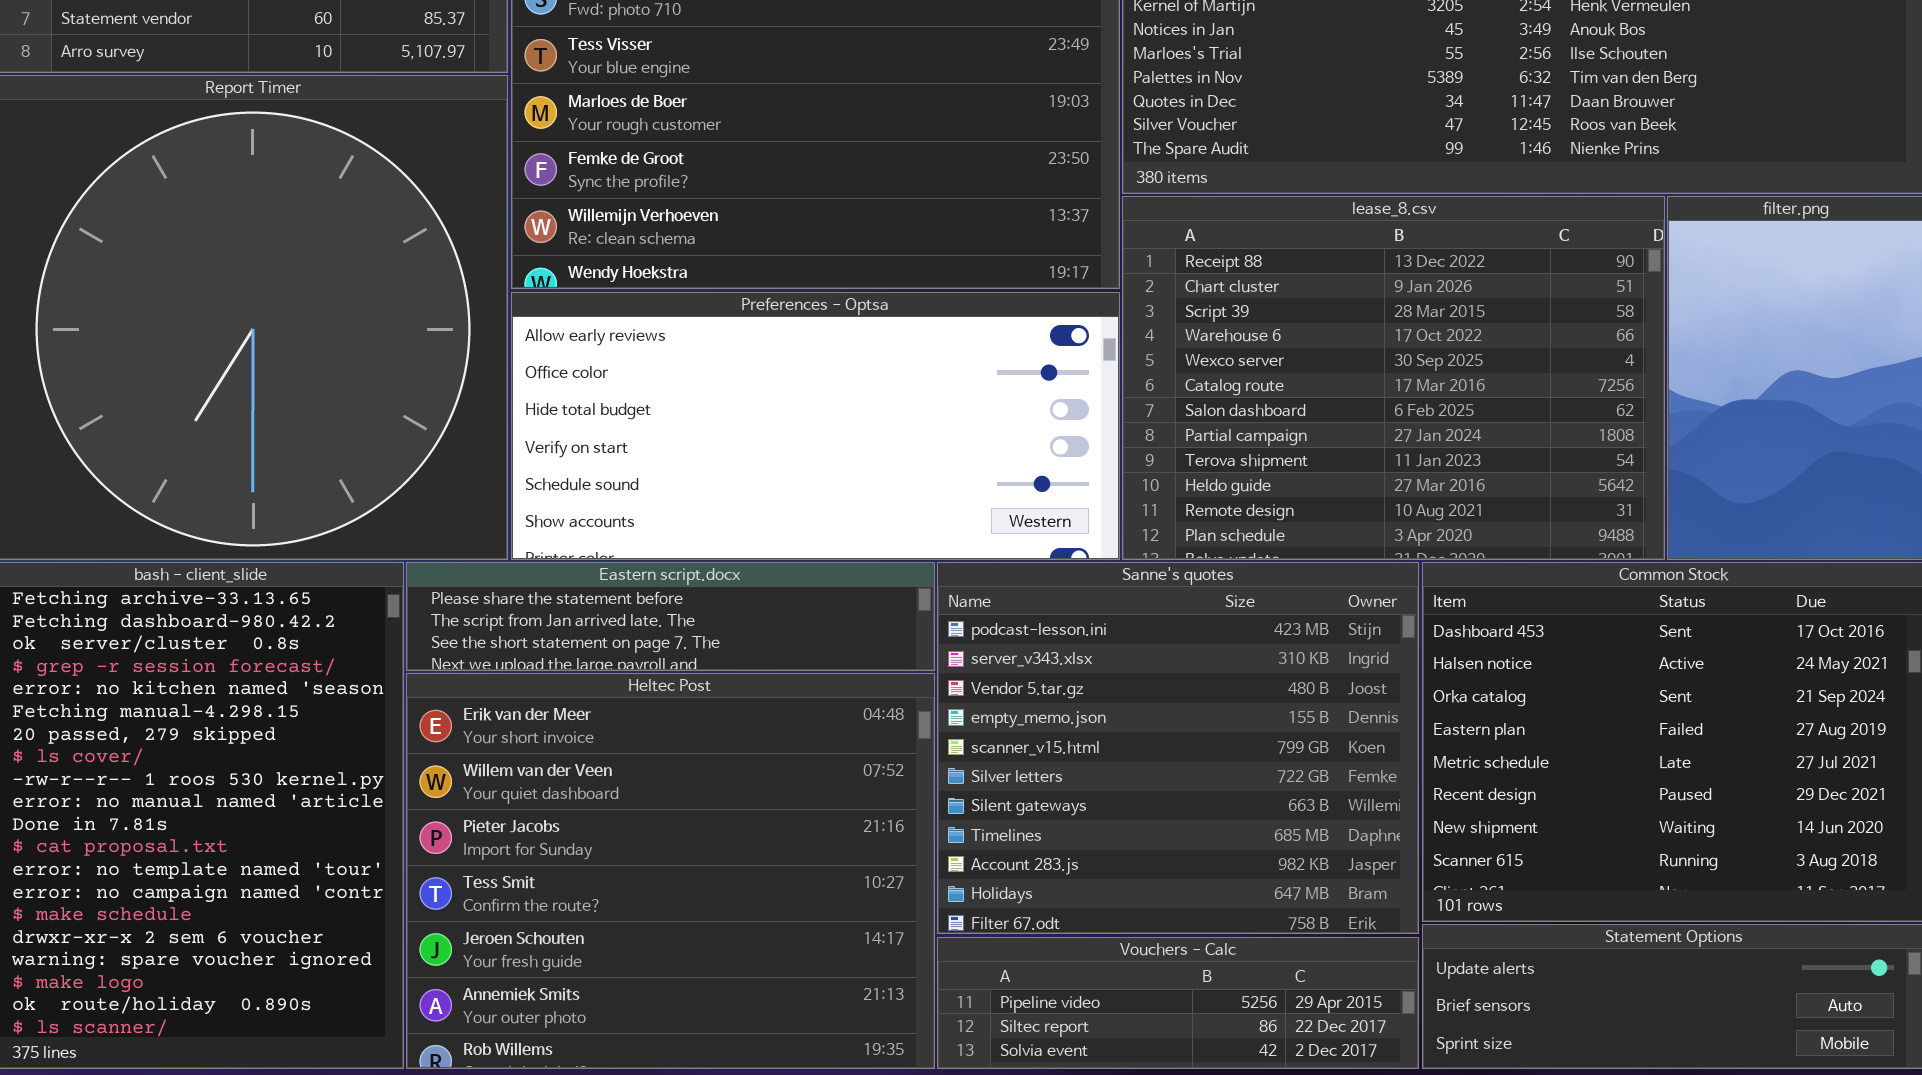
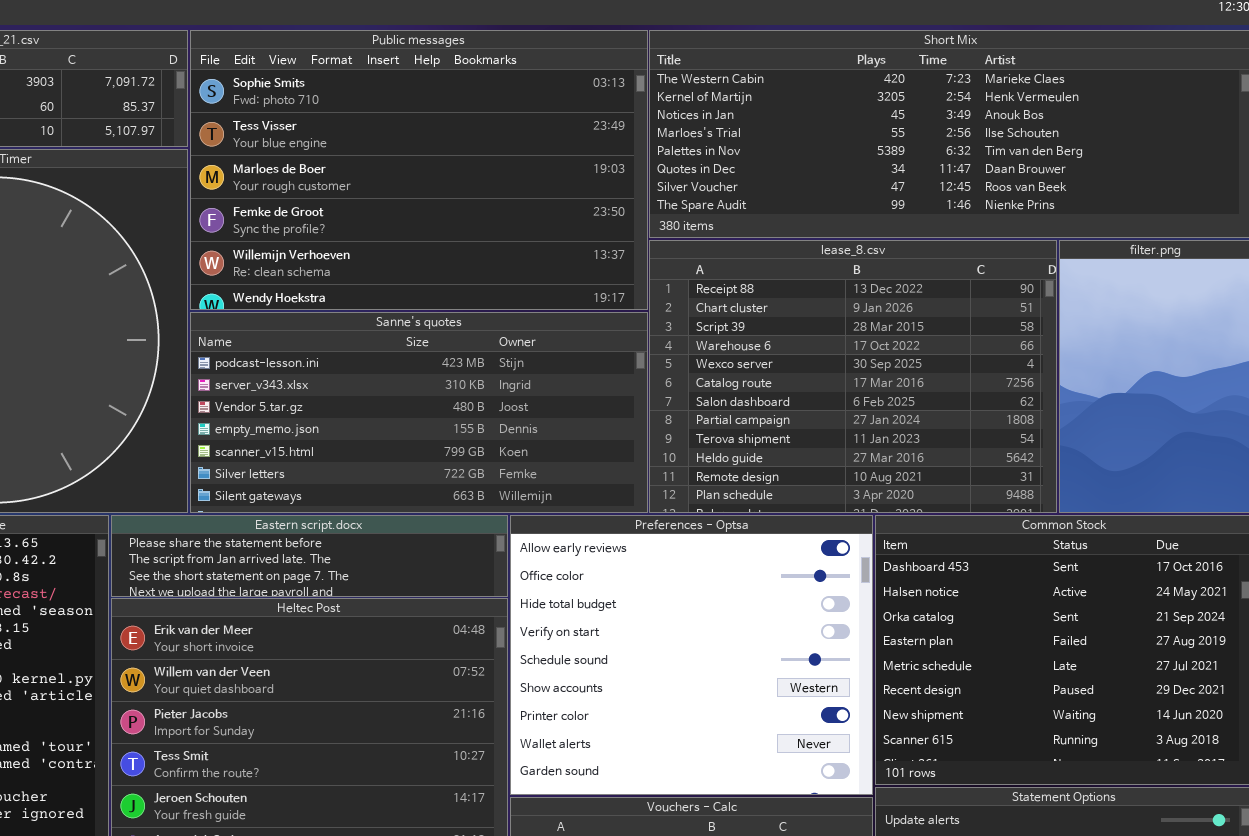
Preferences - Optsa: [511,292,1120,560] -> [510,515,873,795], moved, resized
Sanne's quotes: [937,562,1419,934] -> [190,312,648,513], moved, resized

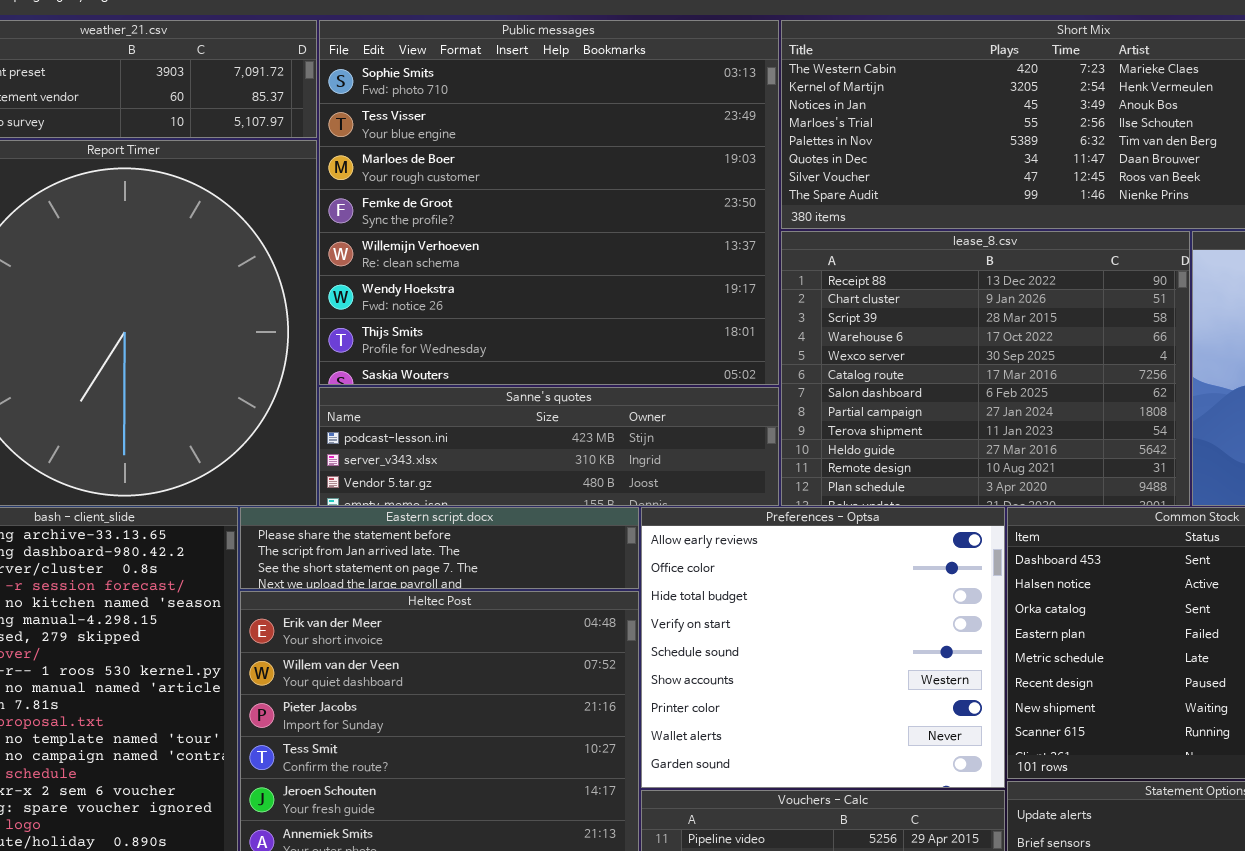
Public messages: [190,30,648,310] -> [319,20,779,385], resized
Sanne's quotes: [190,312,648,513] -> [319,387,779,506], resized

